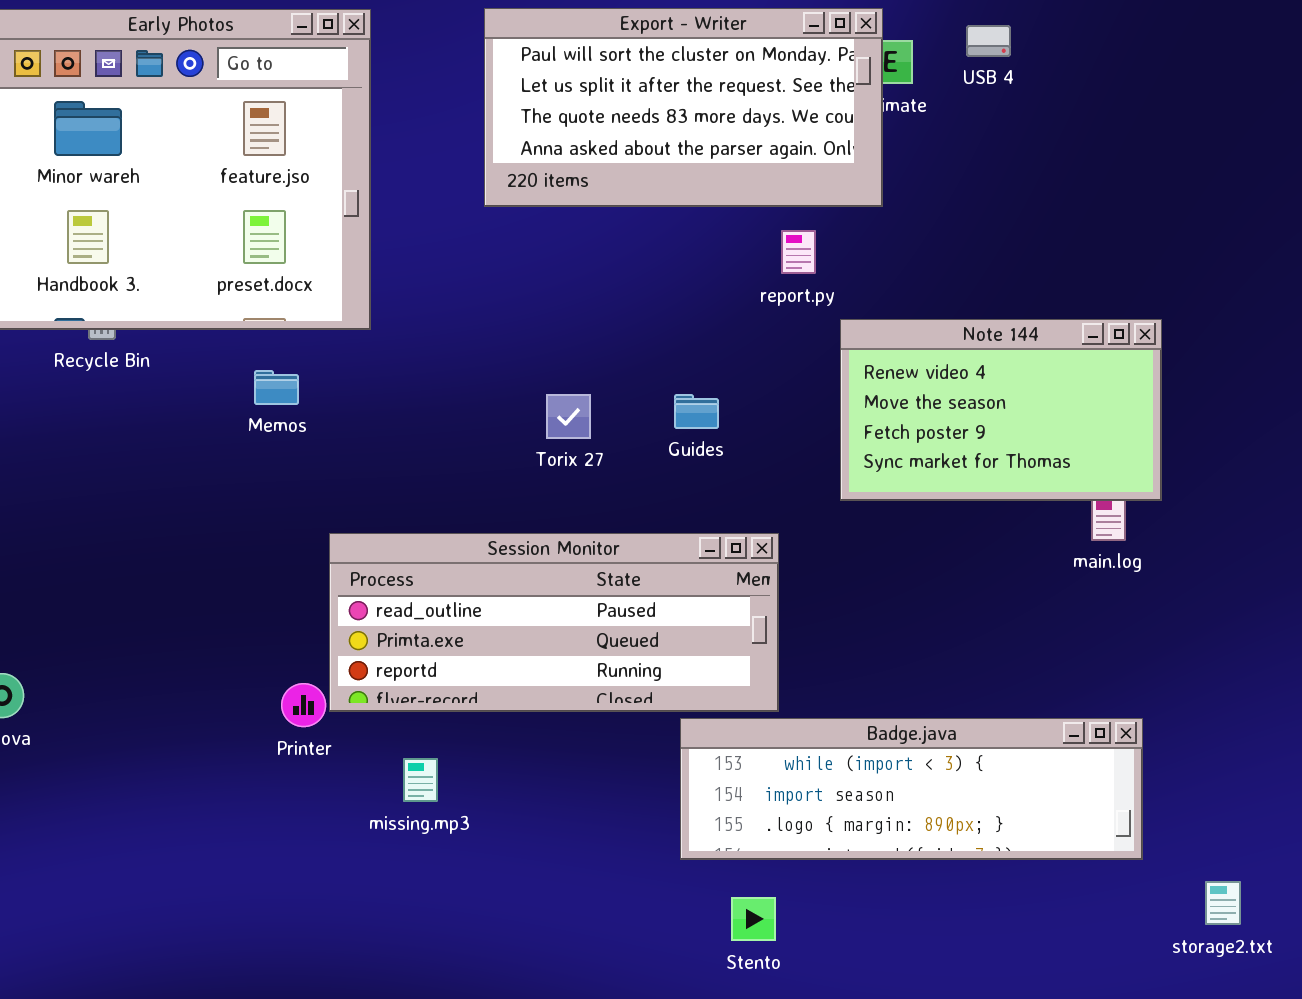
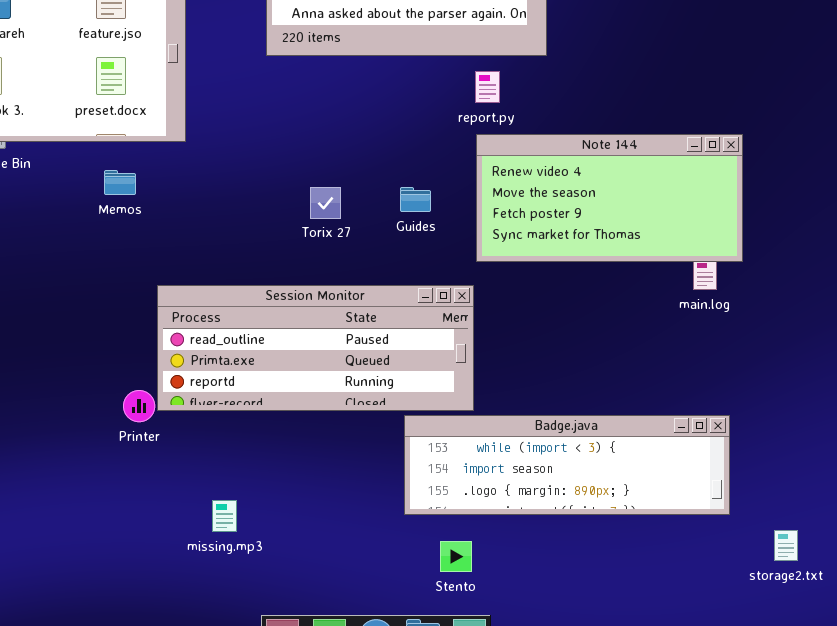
Note 144: [840,319,1162,501] -> [476,134,743,262], resized
missing.mp3: [403,758,438,802] -> [212,500,237,532], moved

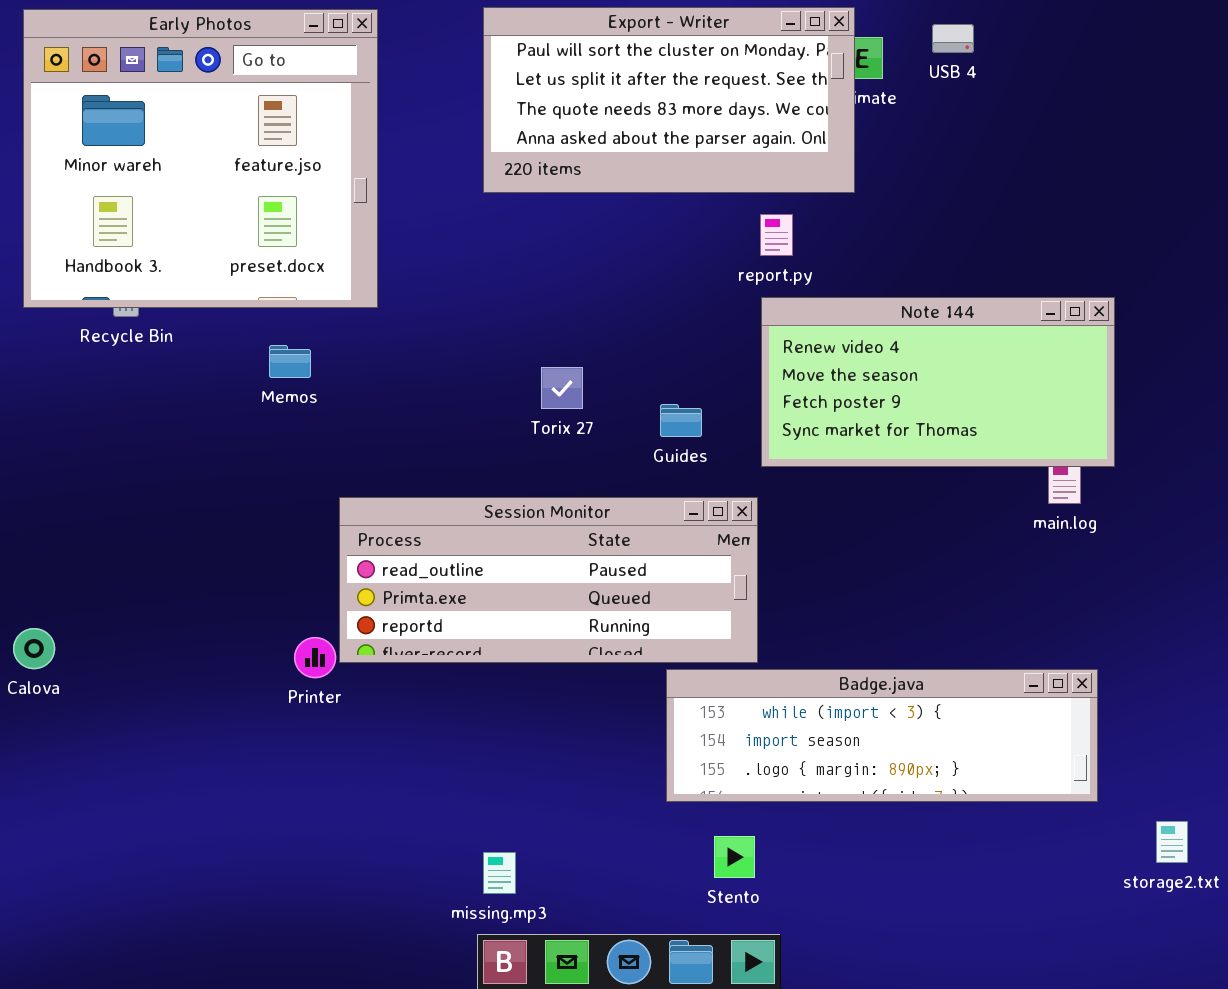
Guides: [400,187,431,212] -> [660,404,702,437], moved
missing.mp3: [212,500,237,532] -> [483,852,516,894], moved

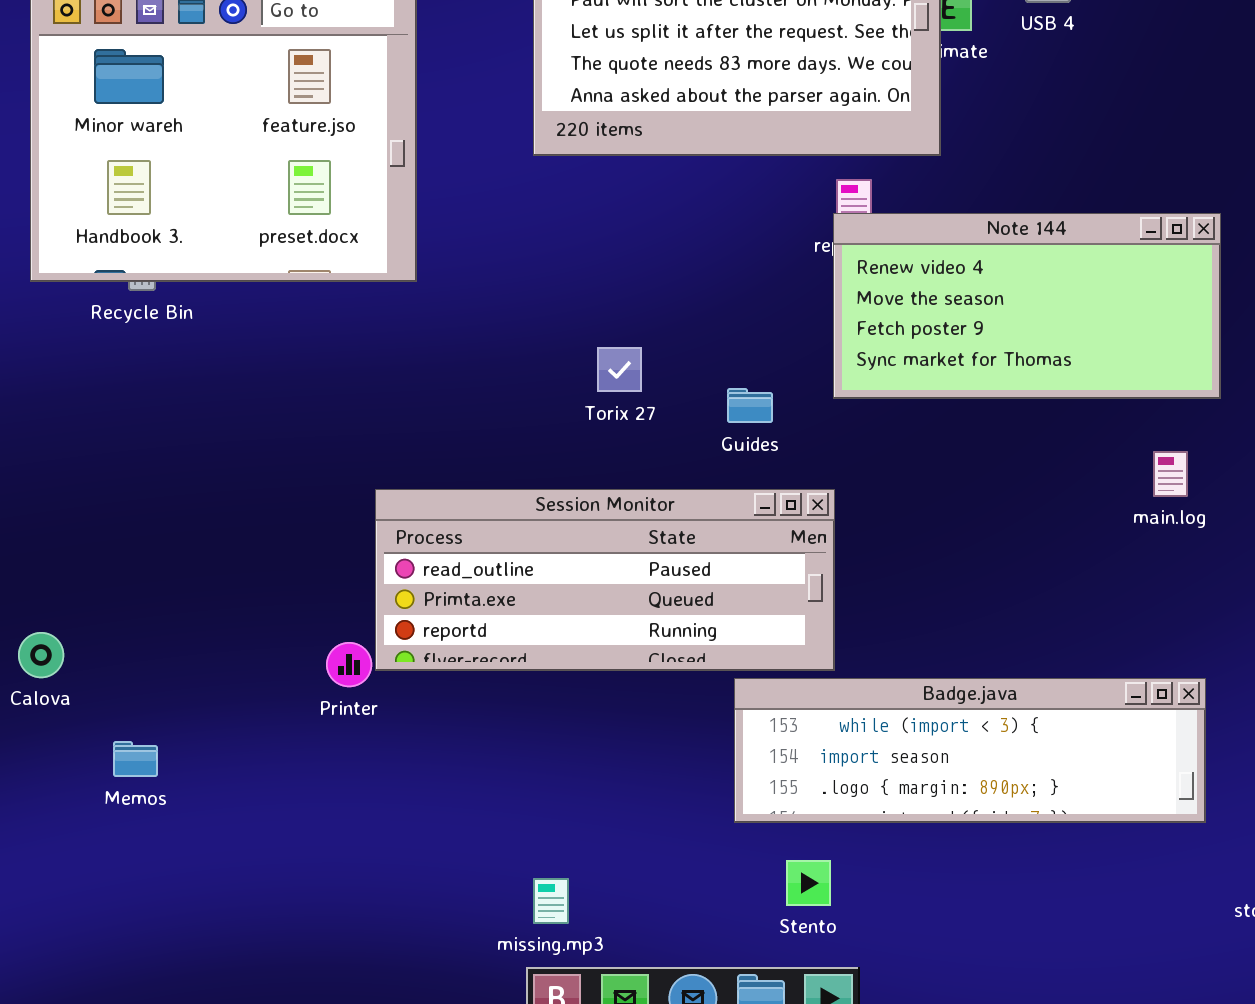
Note 144: [761,297,1115,467] -> [833,213,1221,399], moved
Memos: [269,345,311,378] -> [113,741,158,777], moved

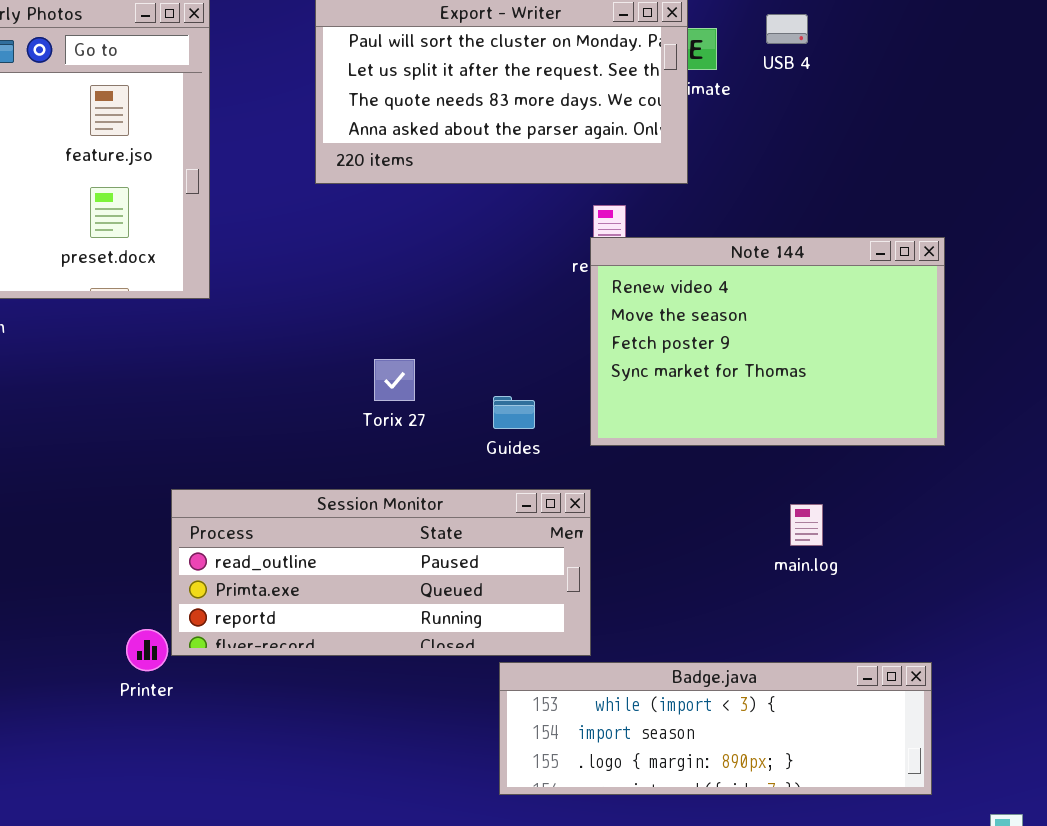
Note 144: [833,213,1221,399] -> [590,237,945,446], resized
main.log: [1153,451,1188,497] -> [790,504,823,546], moved

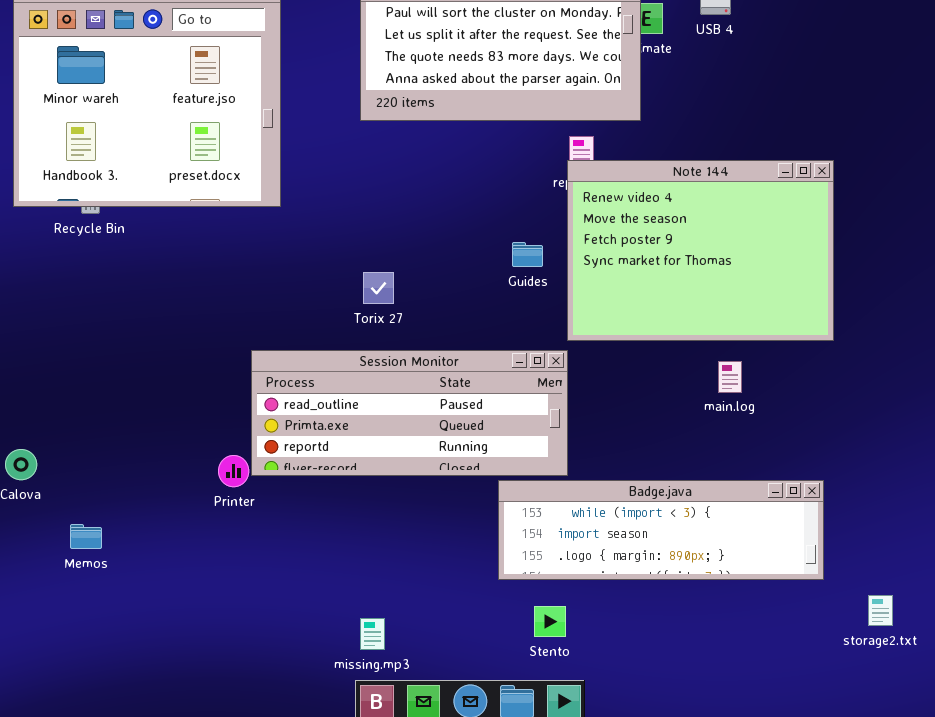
Note 144: [590,237,945,446] -> [567,160,834,341], resized
Torix 27: [374,359,415,401] -> [363,272,394,304], moved
Guides: [493,396,535,429] -> [512,242,543,267], moved

